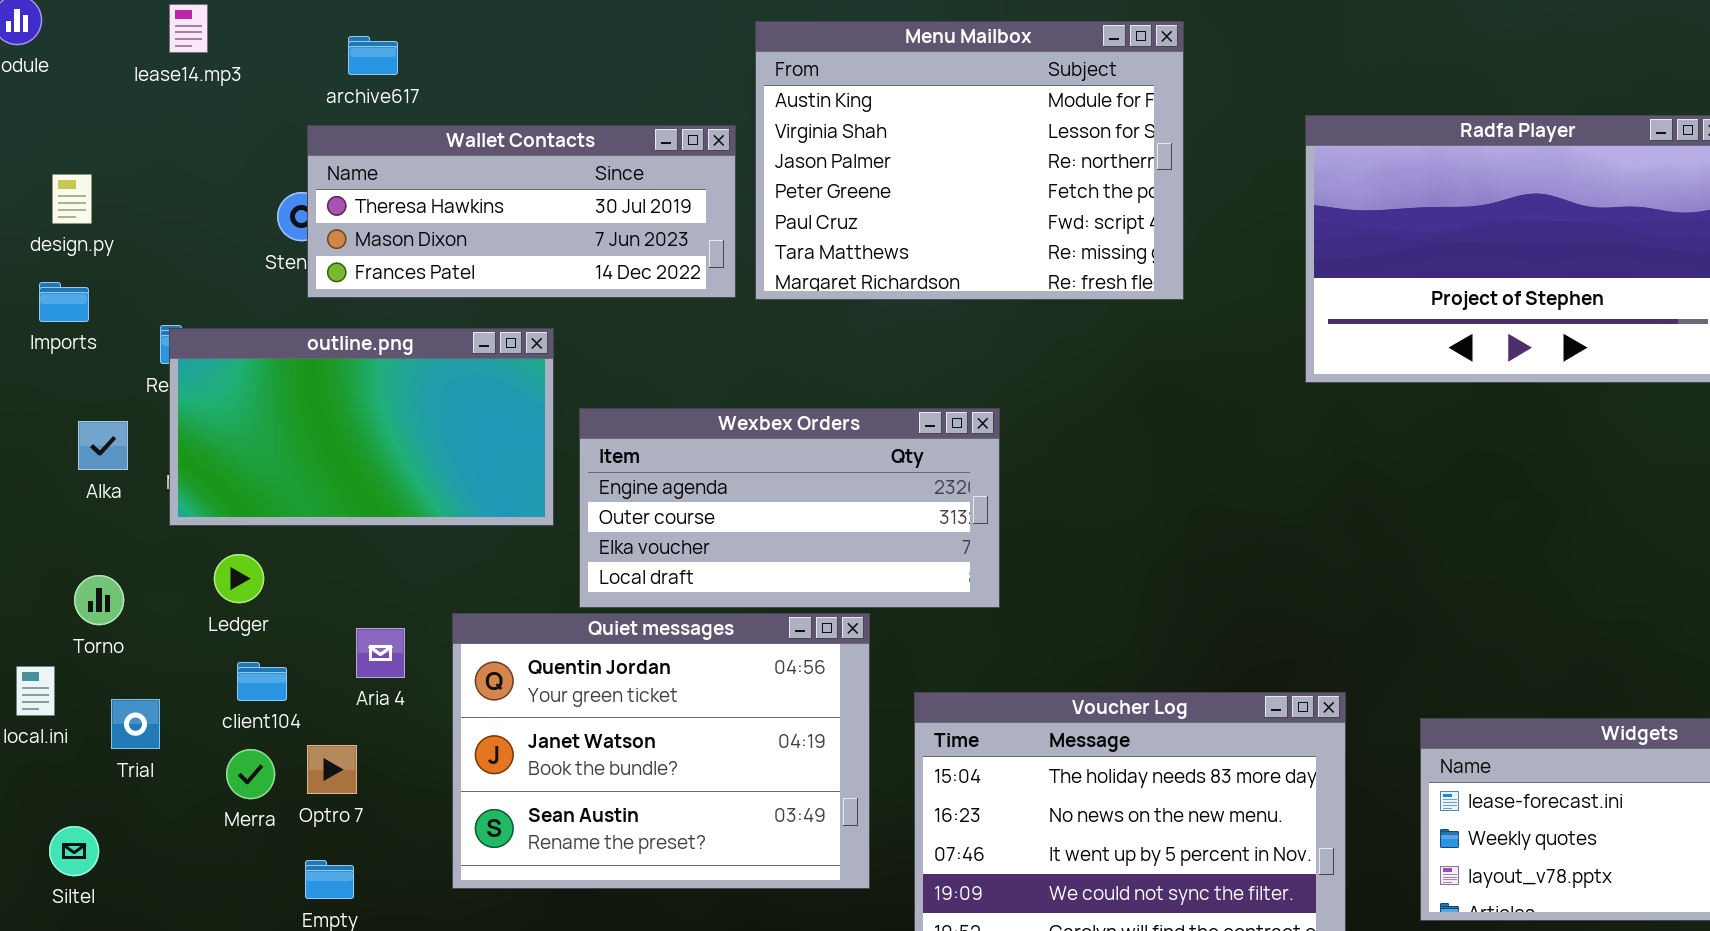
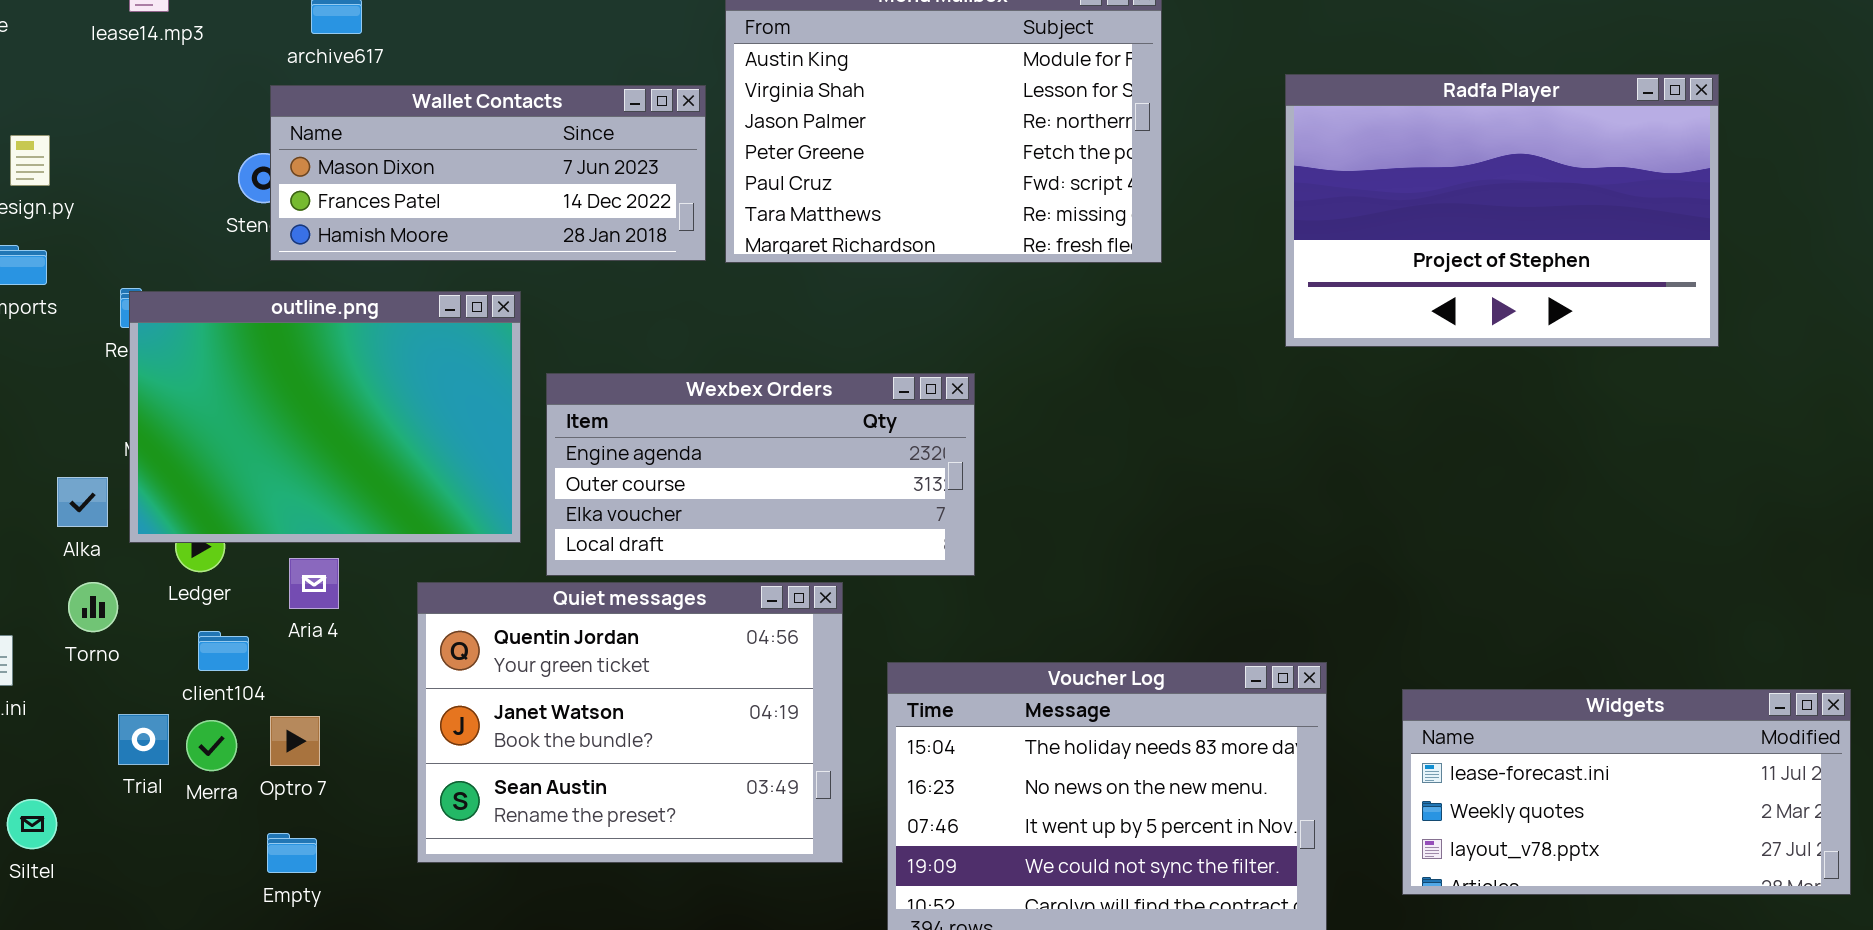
Wallet Contacts: [307,125,736,298] -> [270,85,706,261], scrolled down 1 row
outline.png: [169,328,554,526] -> [129,291,521,543], resized
Alka: [78,421,128,470] -> [57,477,108,527], moved
Torno: [74,575,124,625] -> [68,582,118,632], moved
Aria 4: [356,628,405,678] -> [289,558,339,609], moved
Trial: [111,699,160,749] -> [118,714,169,765], moved

